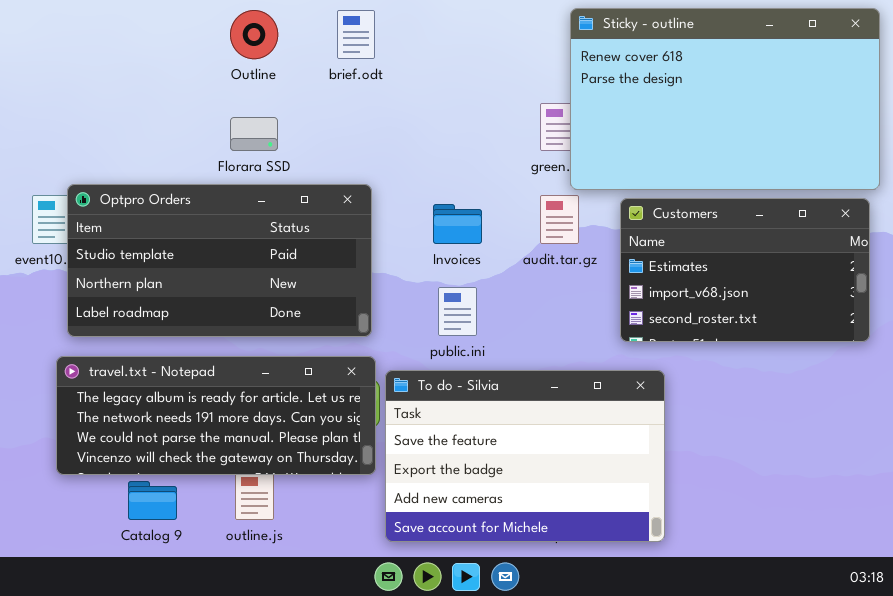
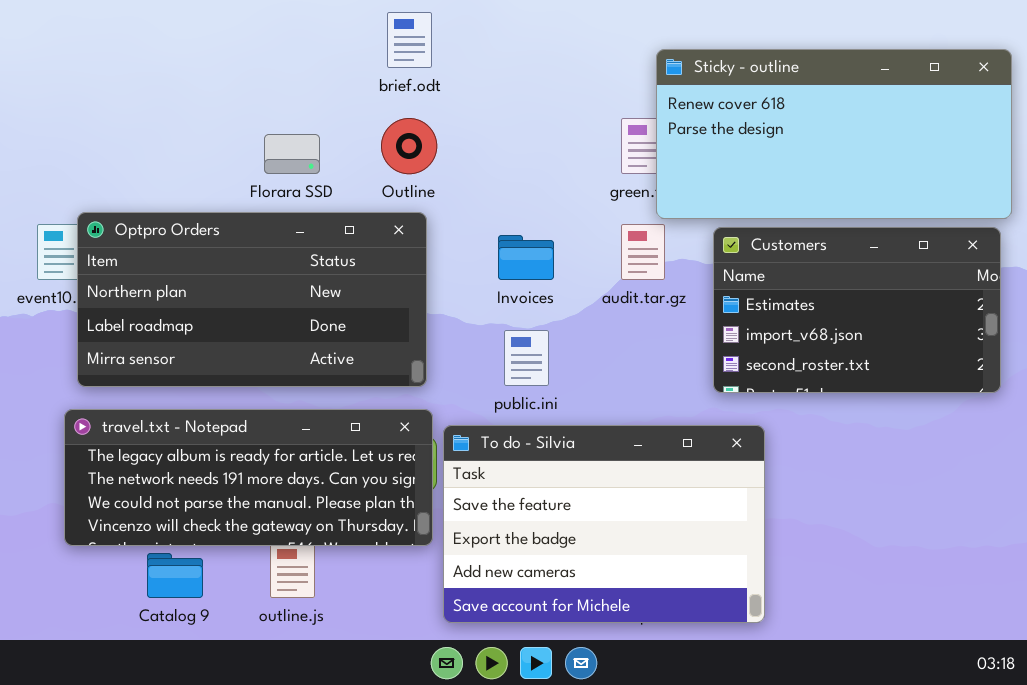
Sticky - outline: [570,8,880,190] -> [656,49,1012,219], resized
Outline: [230,10,278,59] -> [381,118,437,174], moved
Optpro Orders: [67,184,372,337] -> [77,212,427,387], scrolled down 1 row

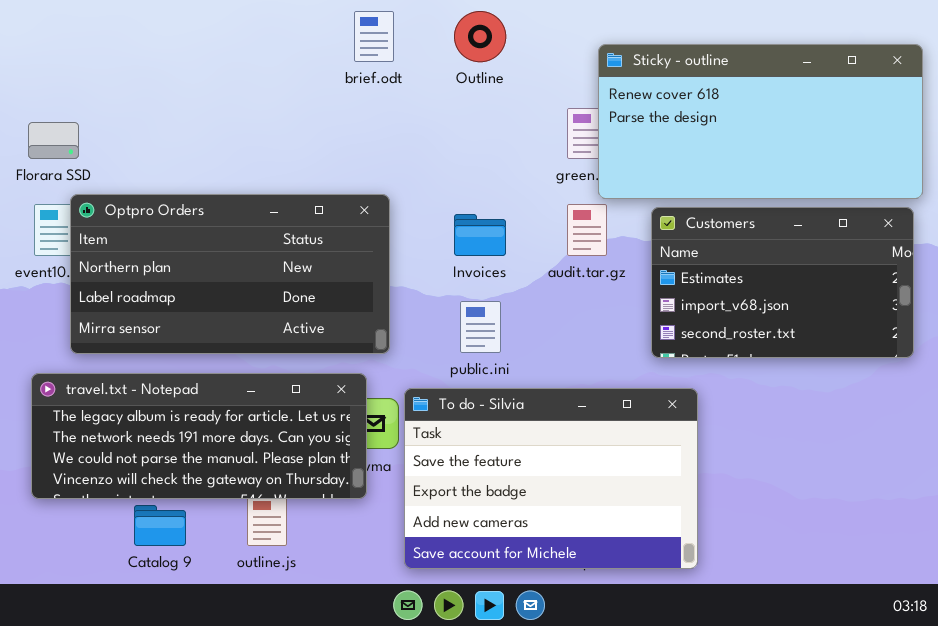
Outline: [381,118,437,174] -> [454,11,506,62], moved
Florara SSD: [264,134,320,174] -> [28,122,79,159], moved
travel.txt - Notepad: [64,409,433,546] -> [31,373,367,499], moved

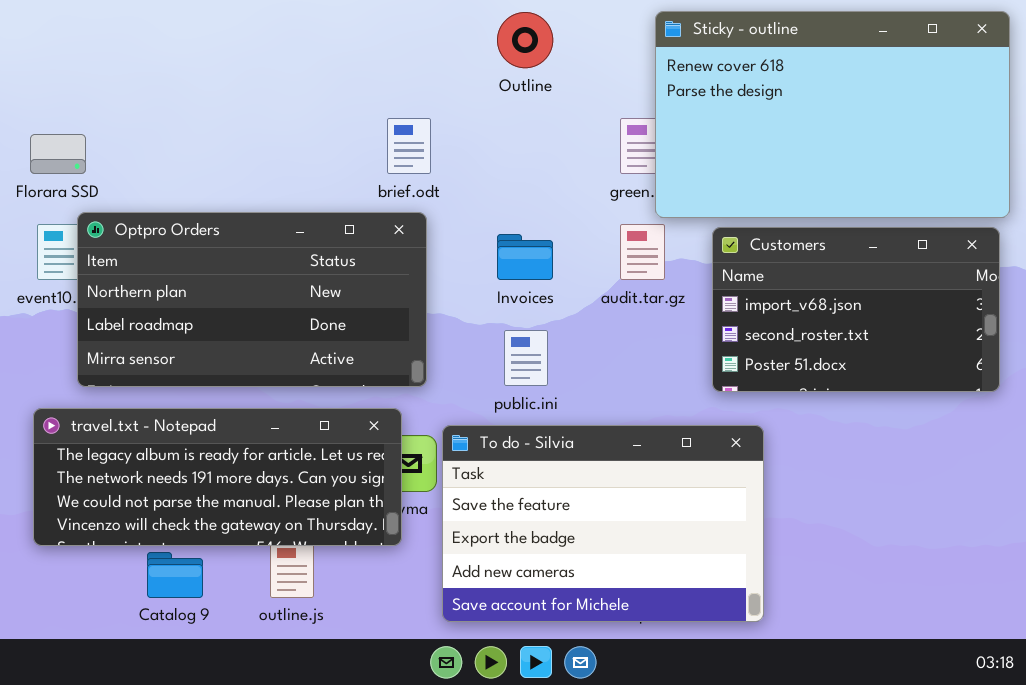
brief.odt: [354,11,394,62] -> [387,118,431,174], moved
Sticky - outline: [598,44,923,199] -> [655,11,1010,218], resized
Customers: [651,207,914,358] -> [712,227,1000,392], scrolled down 1 row

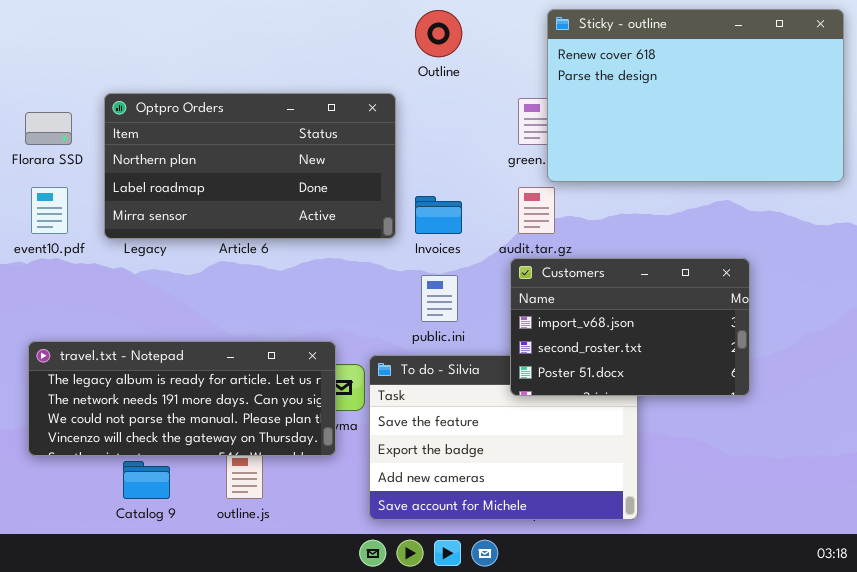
Optpro Orders: [77,212,427,387] -> [104,93,396,239], moved
Customers: [712,227,1000,392] -> [510,258,750,396], moved

